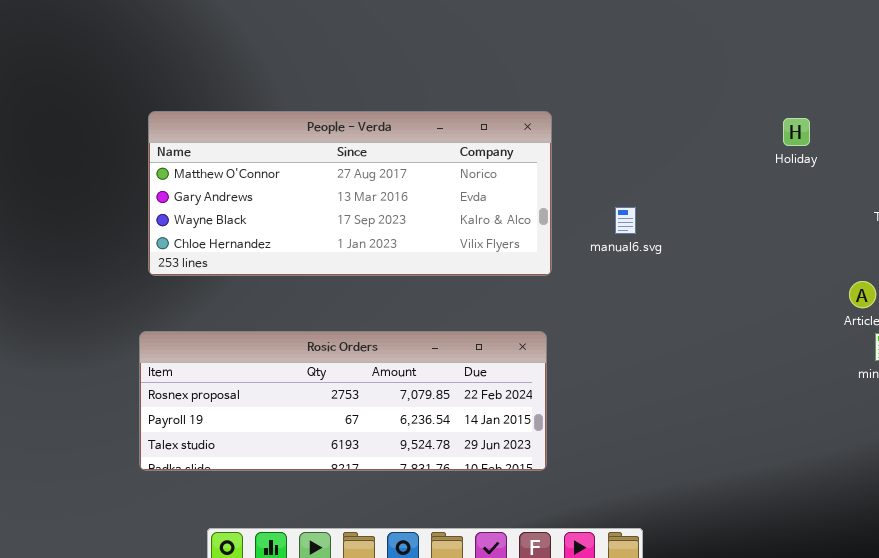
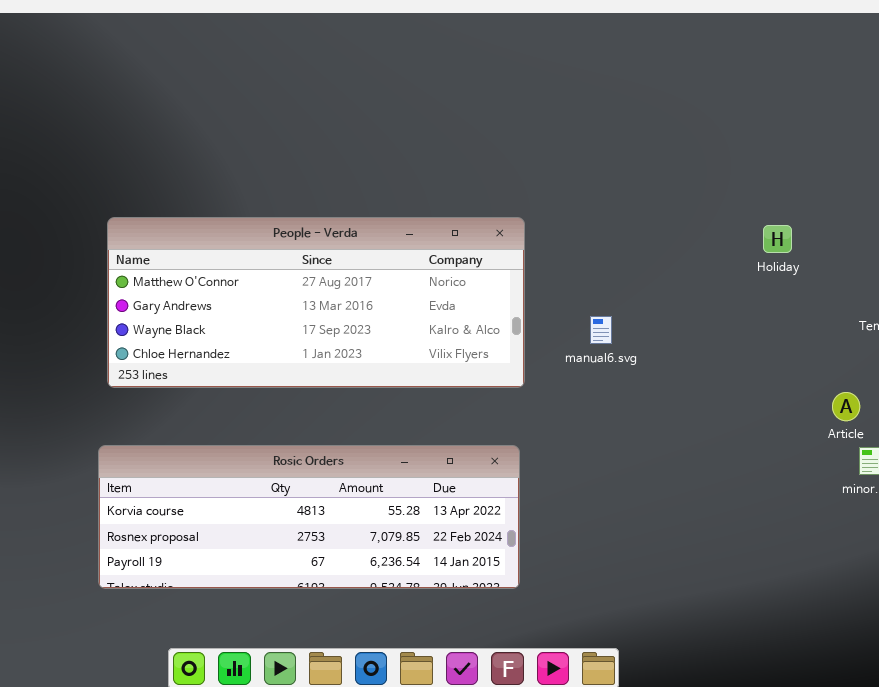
Rosic Orders: [139,331,547,471] -> [98,445,520,589], scrolled up 1 row

